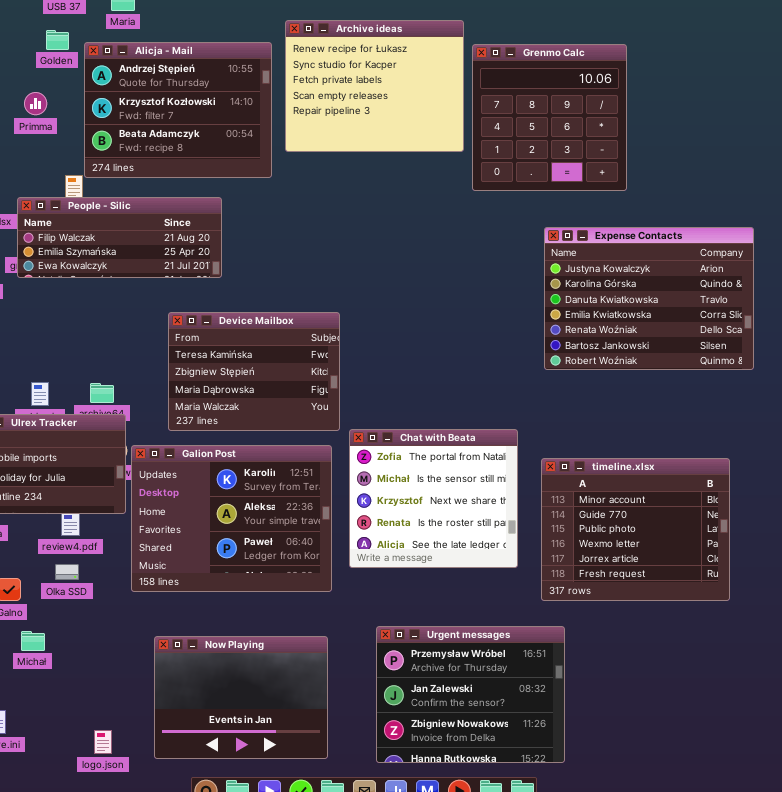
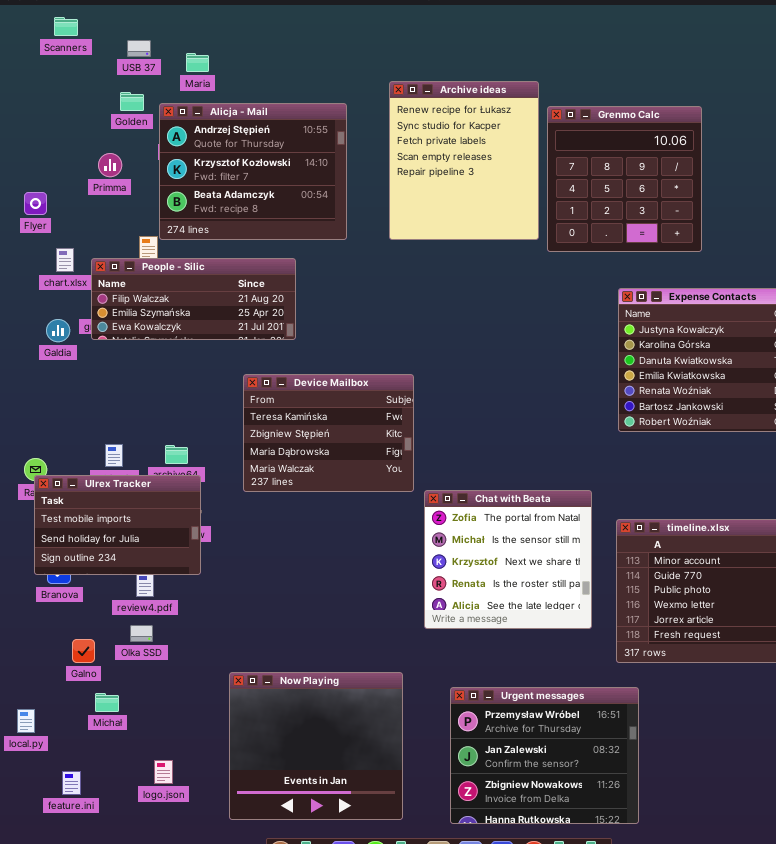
Archive ideas: [285,20,464,152] -> [389,81,539,240], resized
Galion Post: [131,445,332,592] -> none, closed
Now Playing: [154,636,328,759] -> [229,672,403,820], resized
logo.json: [94,730,112,754] -> [154,760,173,784], moved

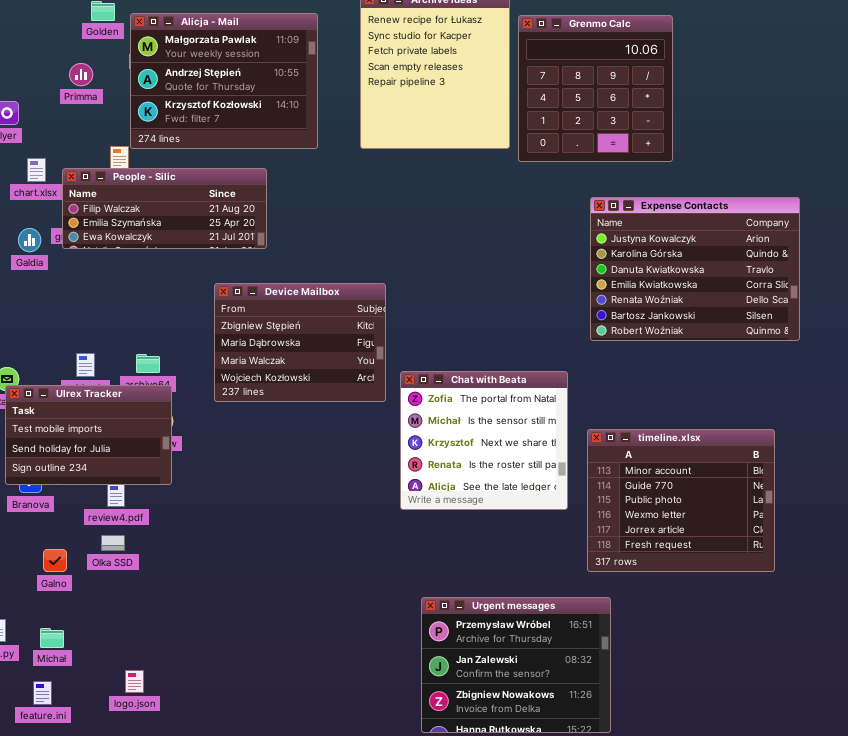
Alicja - Mail: [159,103,347,240] -> [130,13,318,149], scrolled up 1 row
Device Mailbox: [243,374,414,492] -> [214,283,386,402], scrolled down 1 row
Chat with Beata: [424,490,592,629] -> [400,371,568,510], moved
Now Playing: [229,672,403,820] -> none, closed
Michał: [95,693,119,712] -> [40,628,64,648], moved

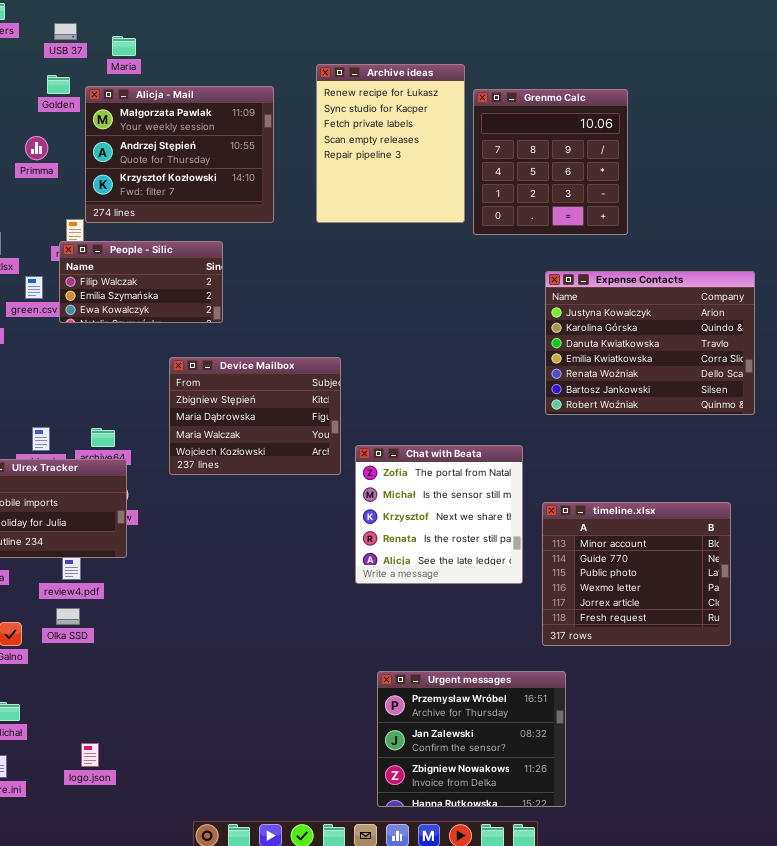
People - Silic: [62,168,267,249] -> [59,241,223,323], resized

